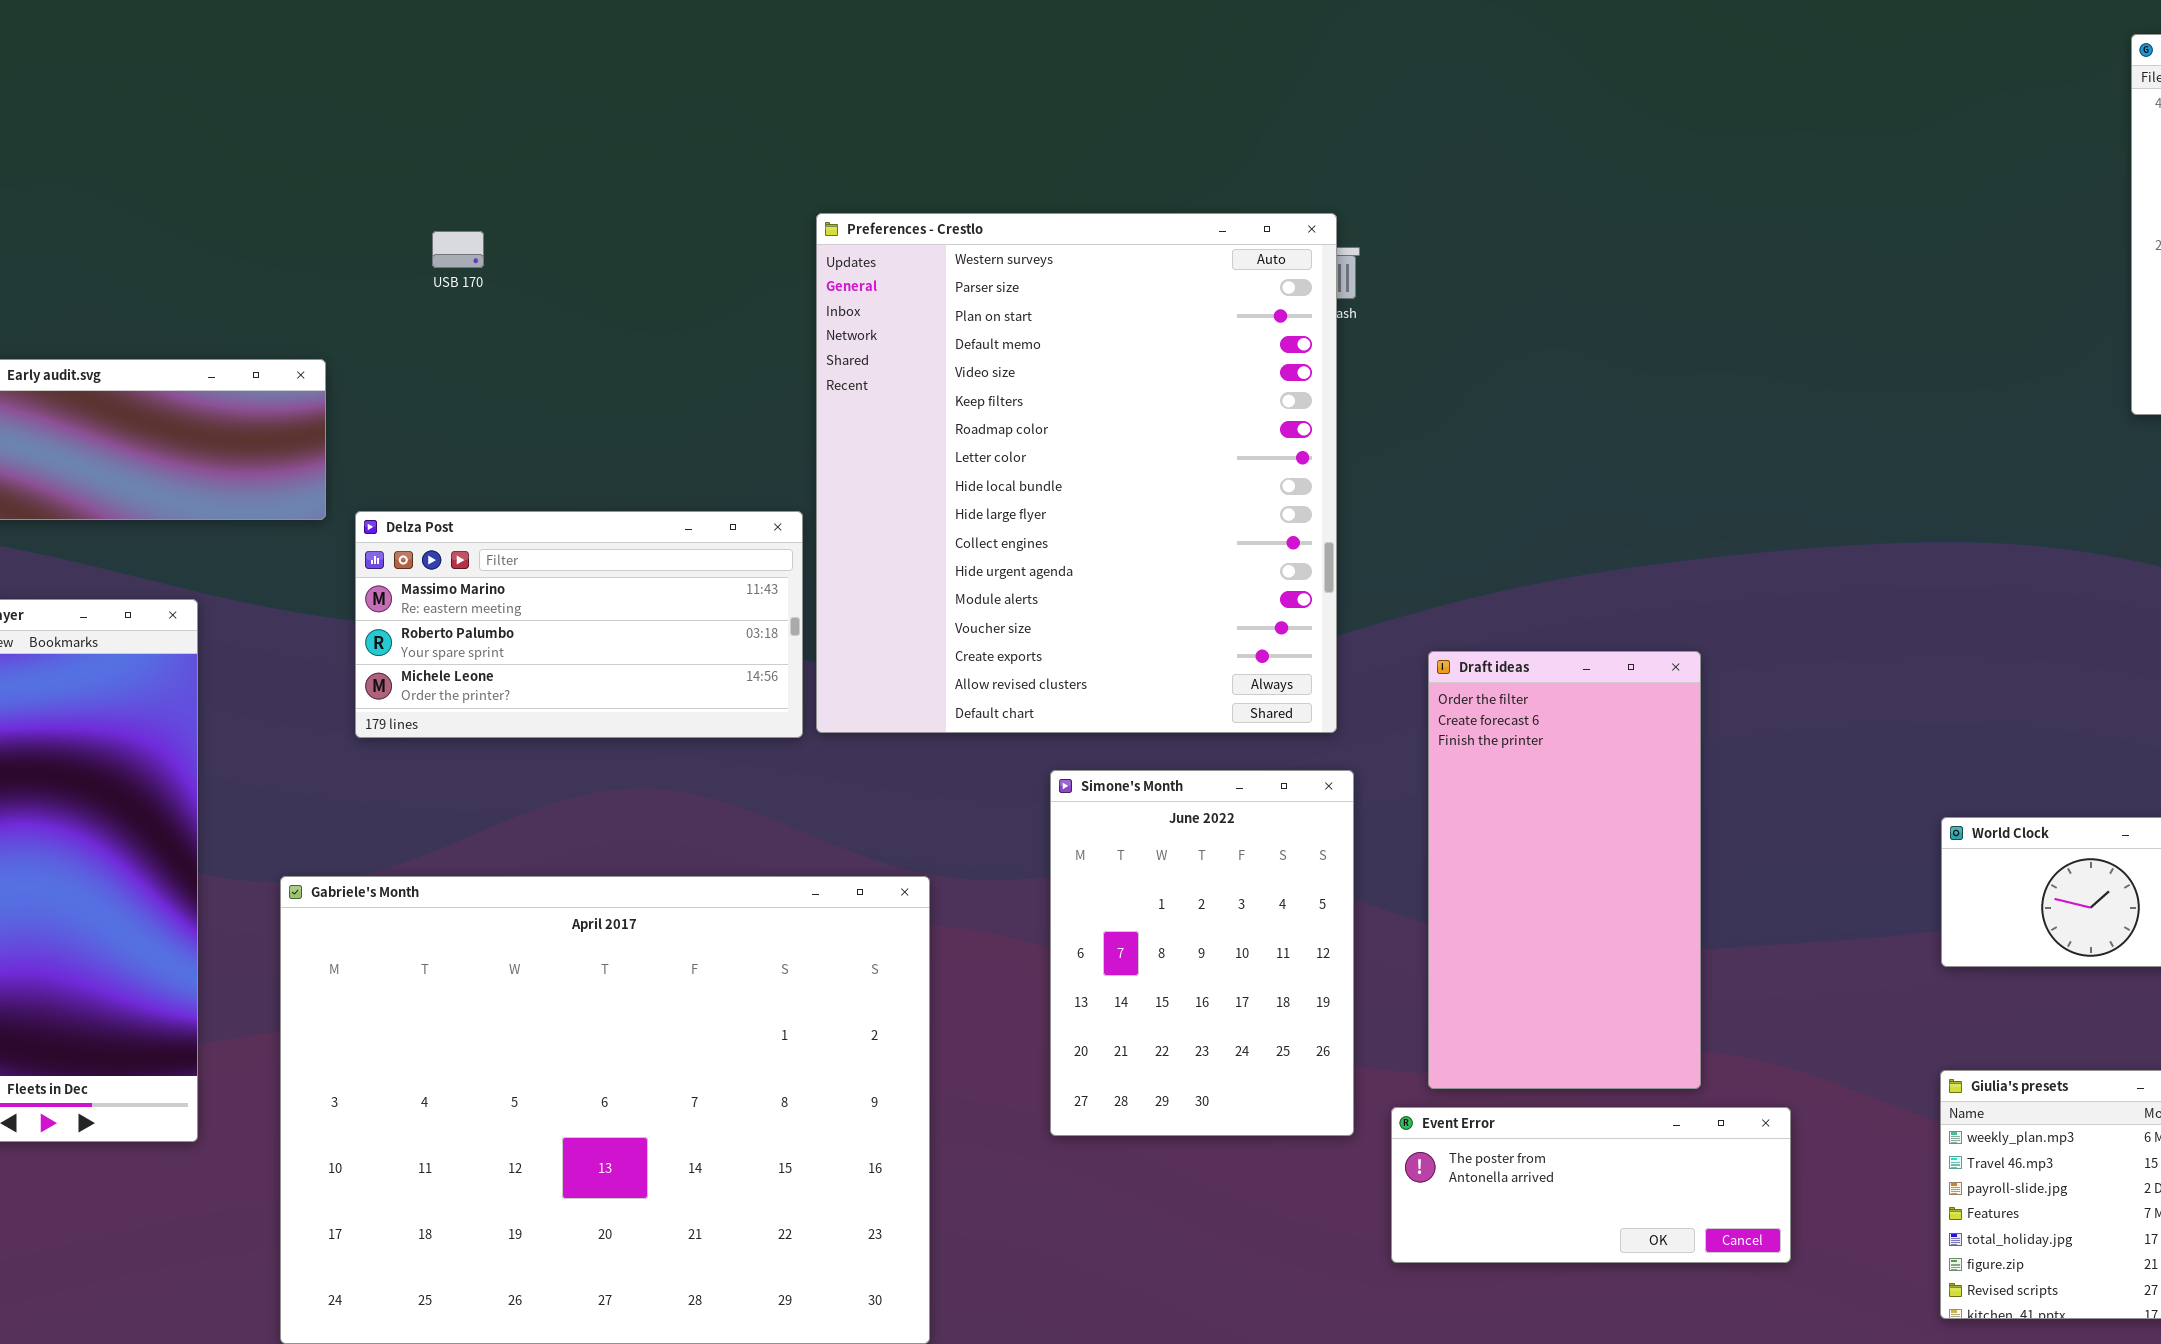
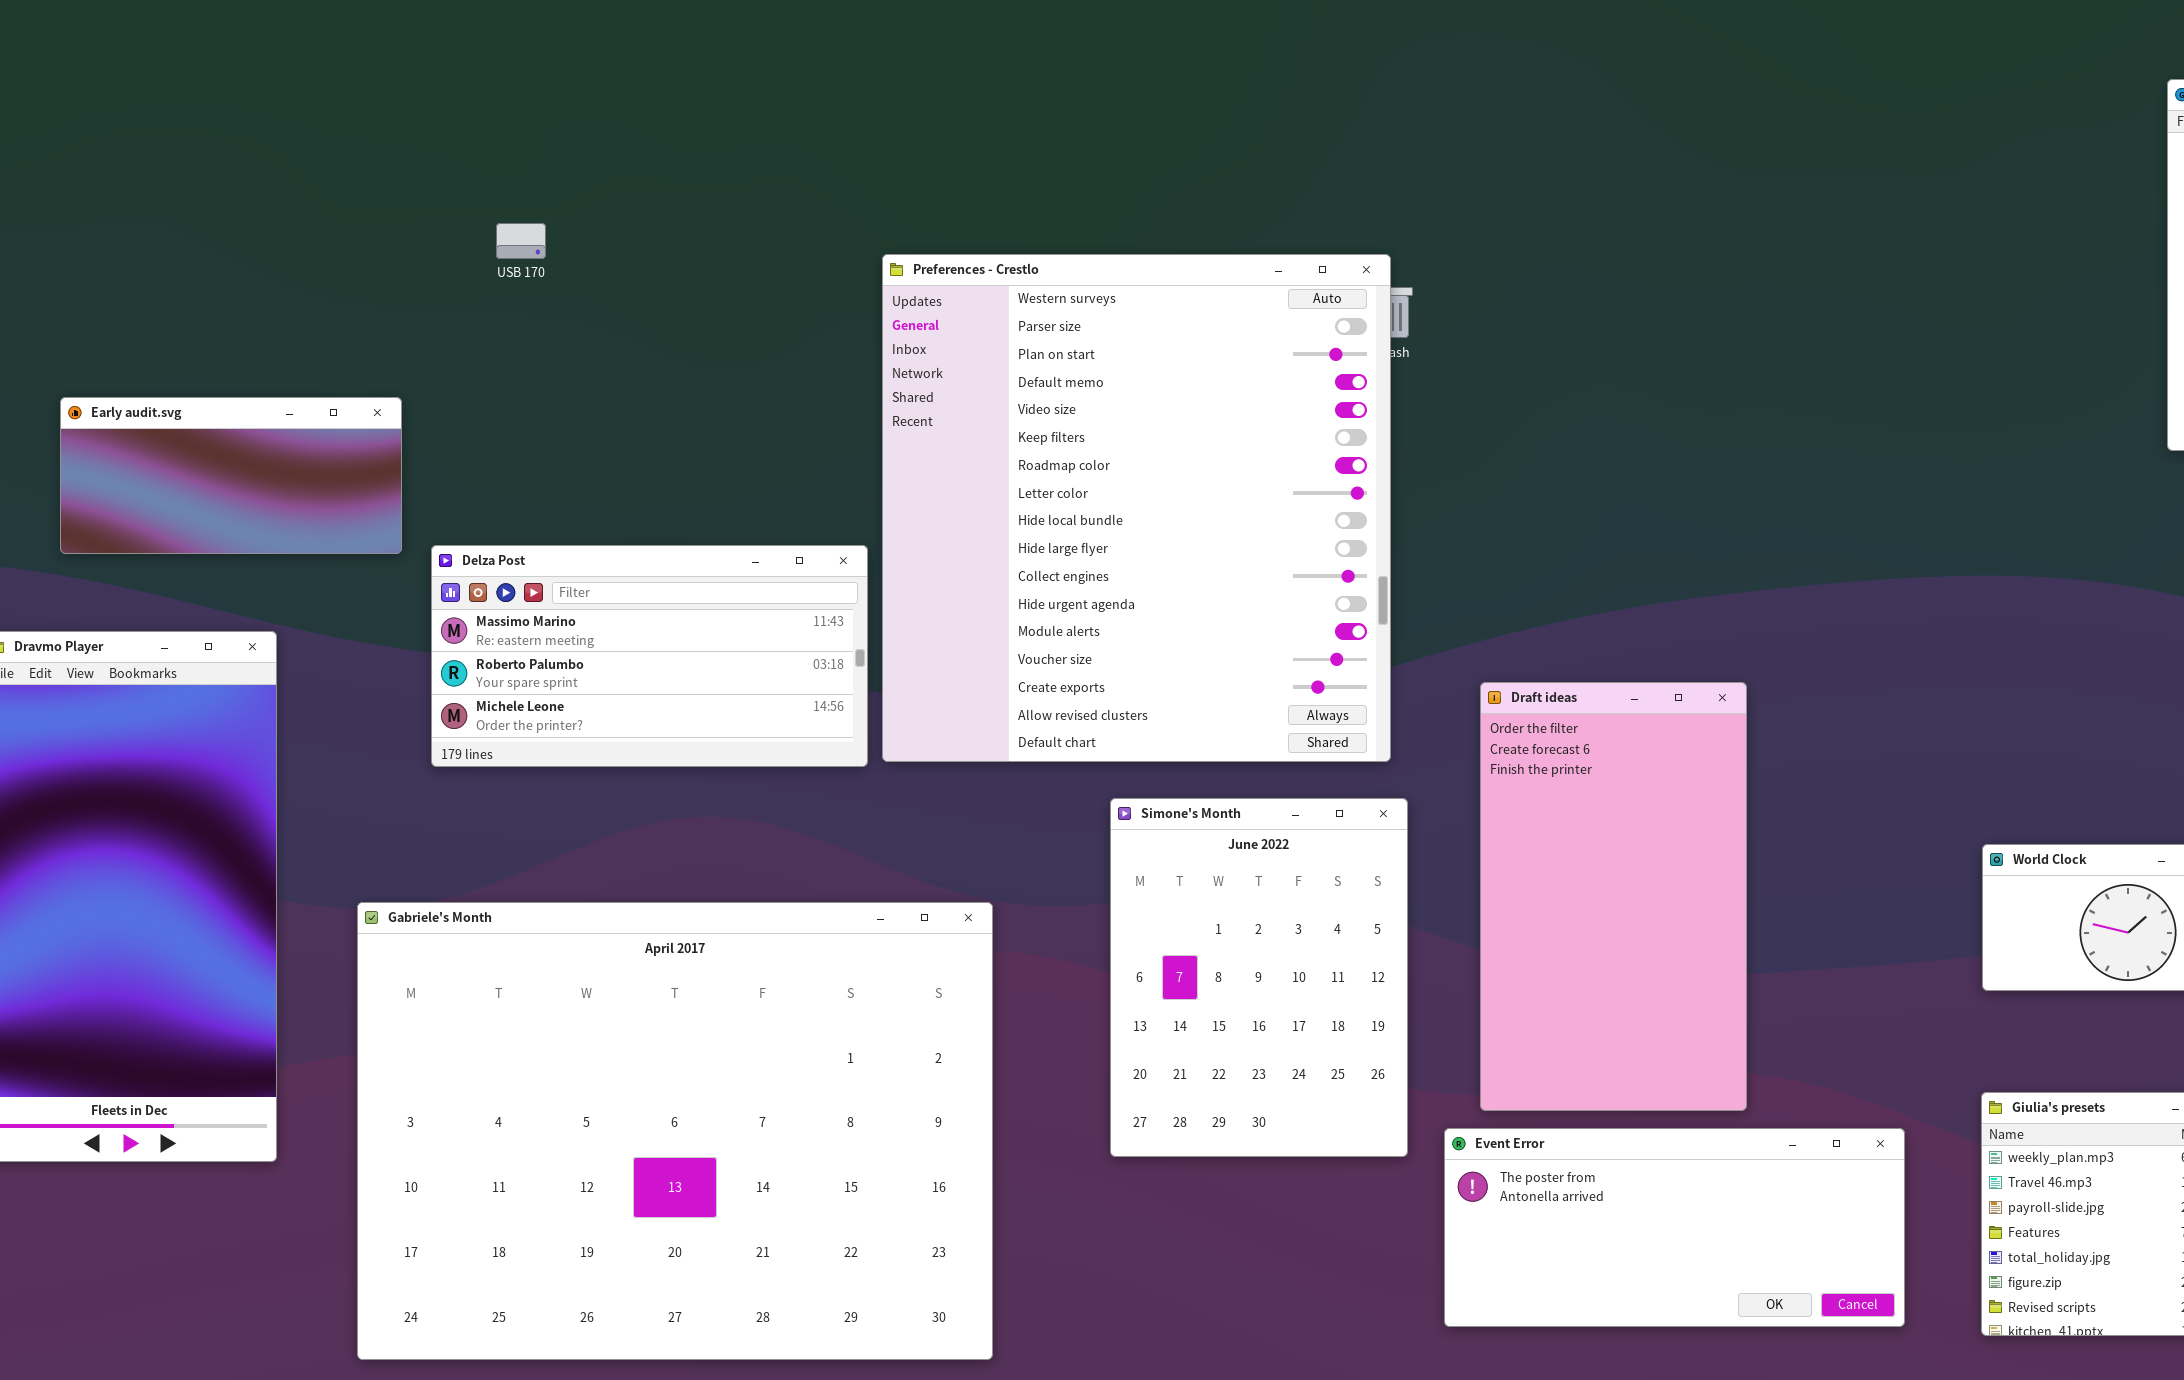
USB 170: [432,231,484,268] -> [496,223,546,259], moved
Event Error: [1391,1107,1791,1263] -> [1444,1128,1905,1327], resized

